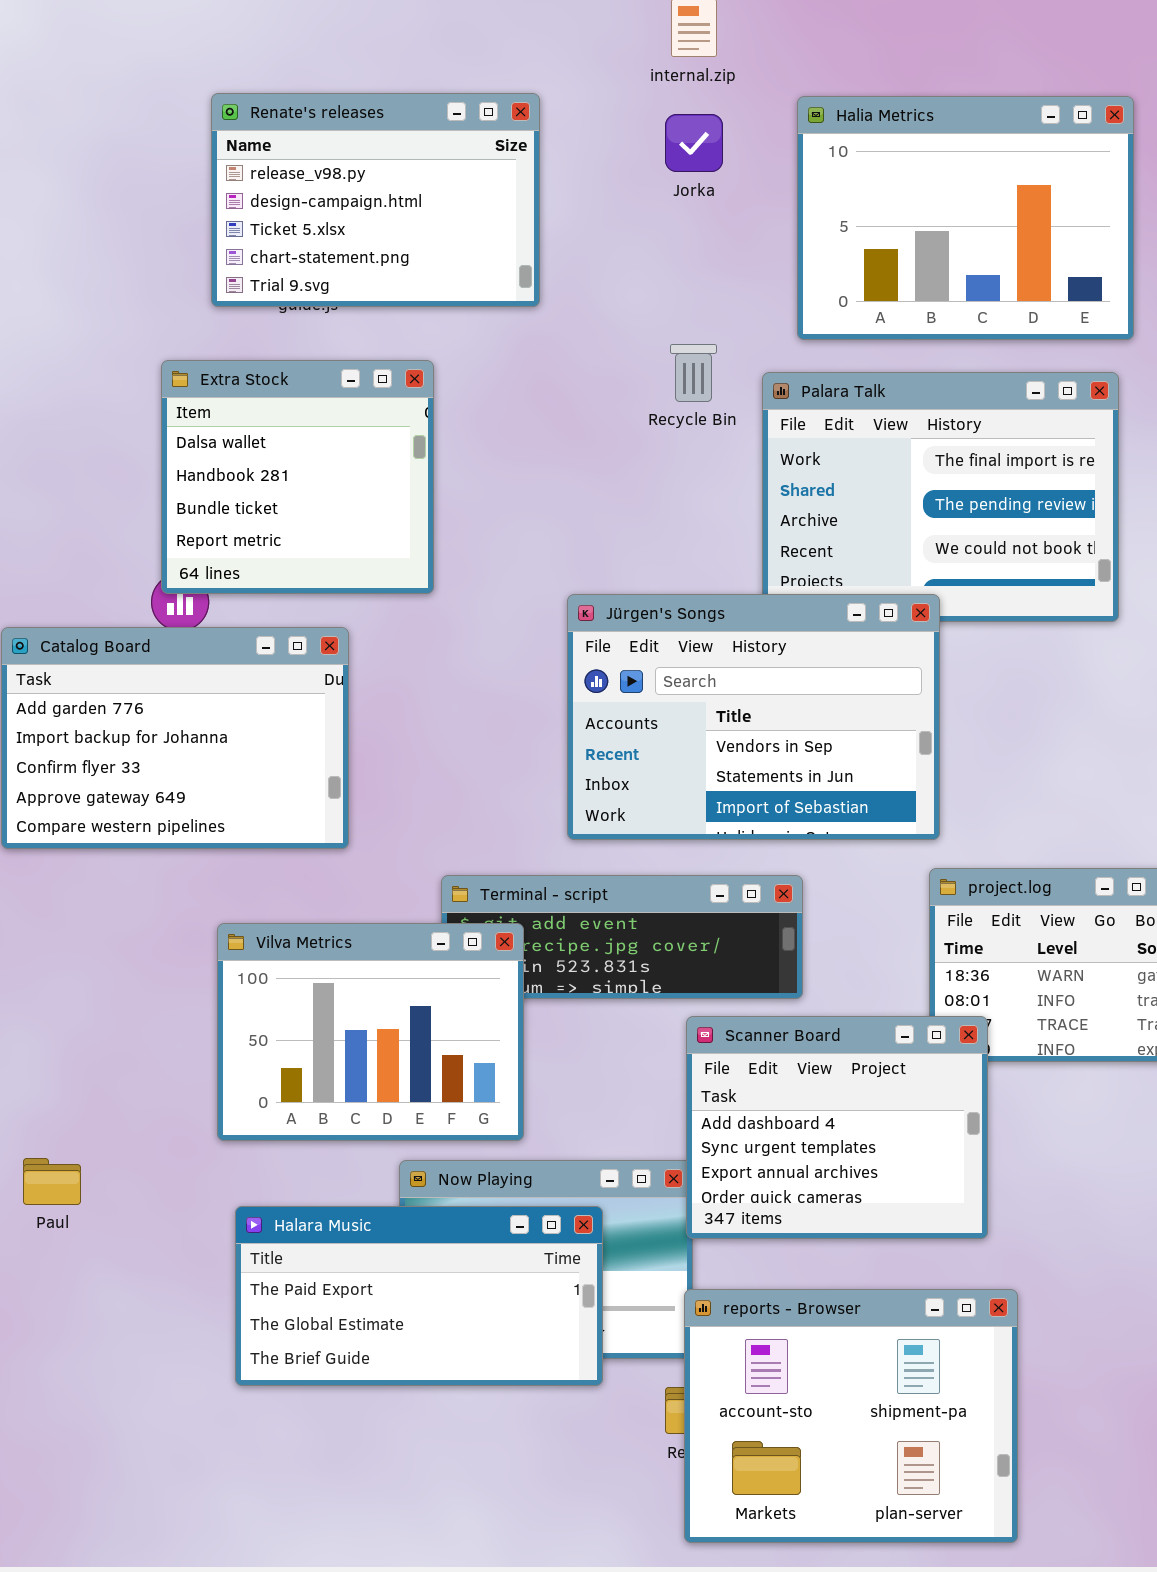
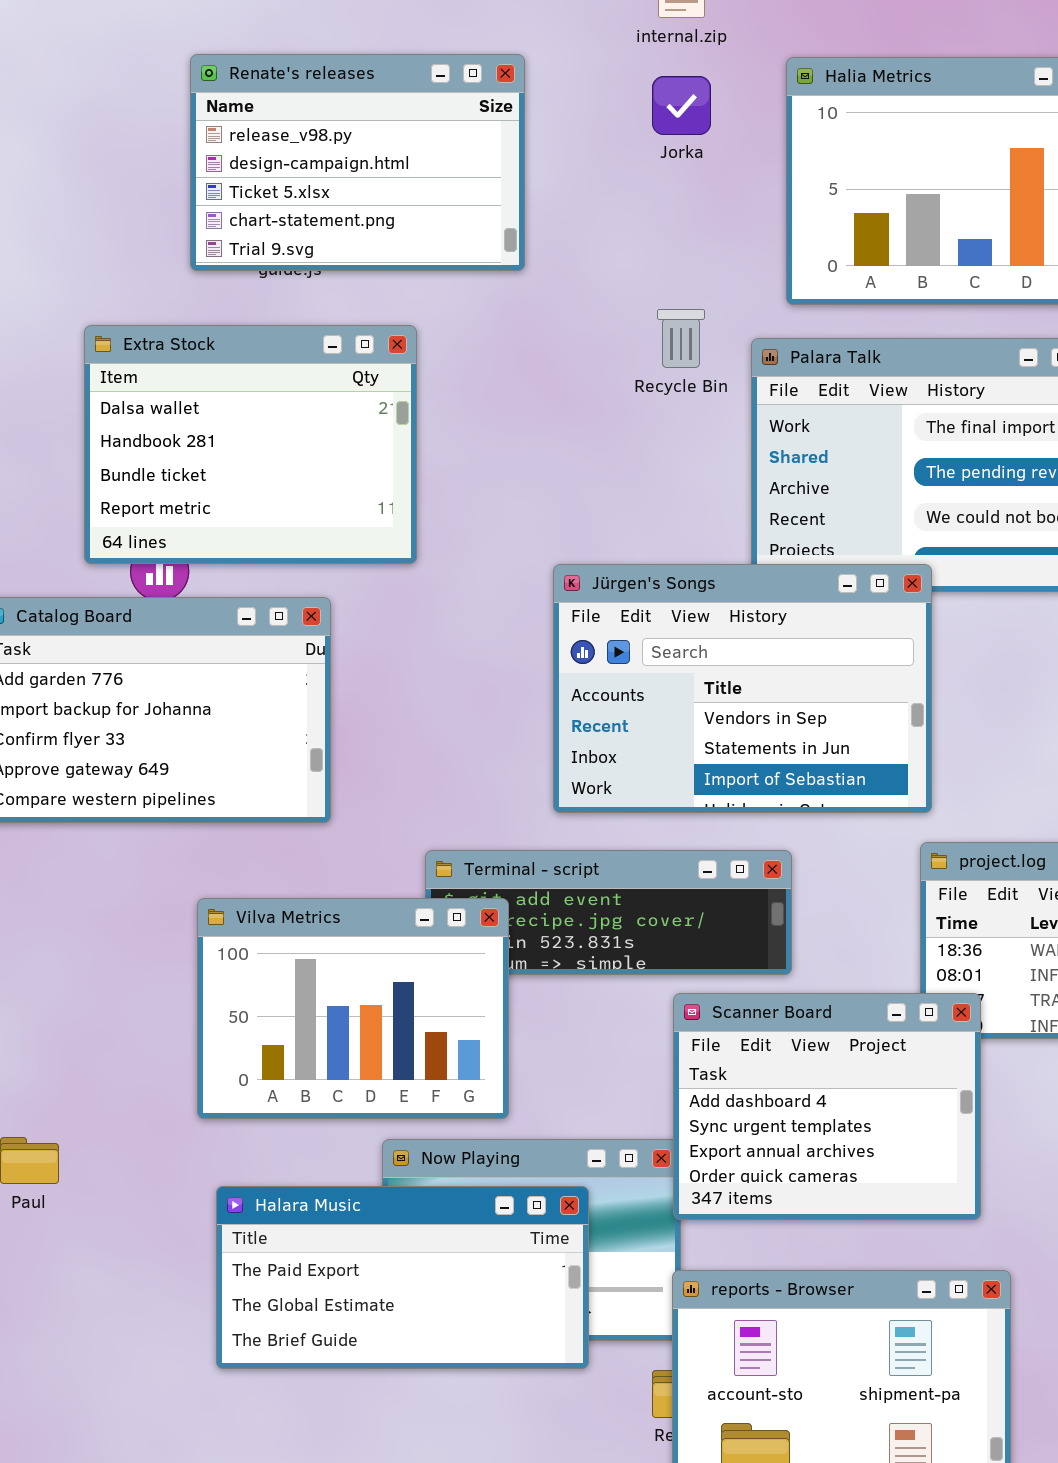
Extra Stock: [161,360,434,594] -> [84,325,417,564], resized

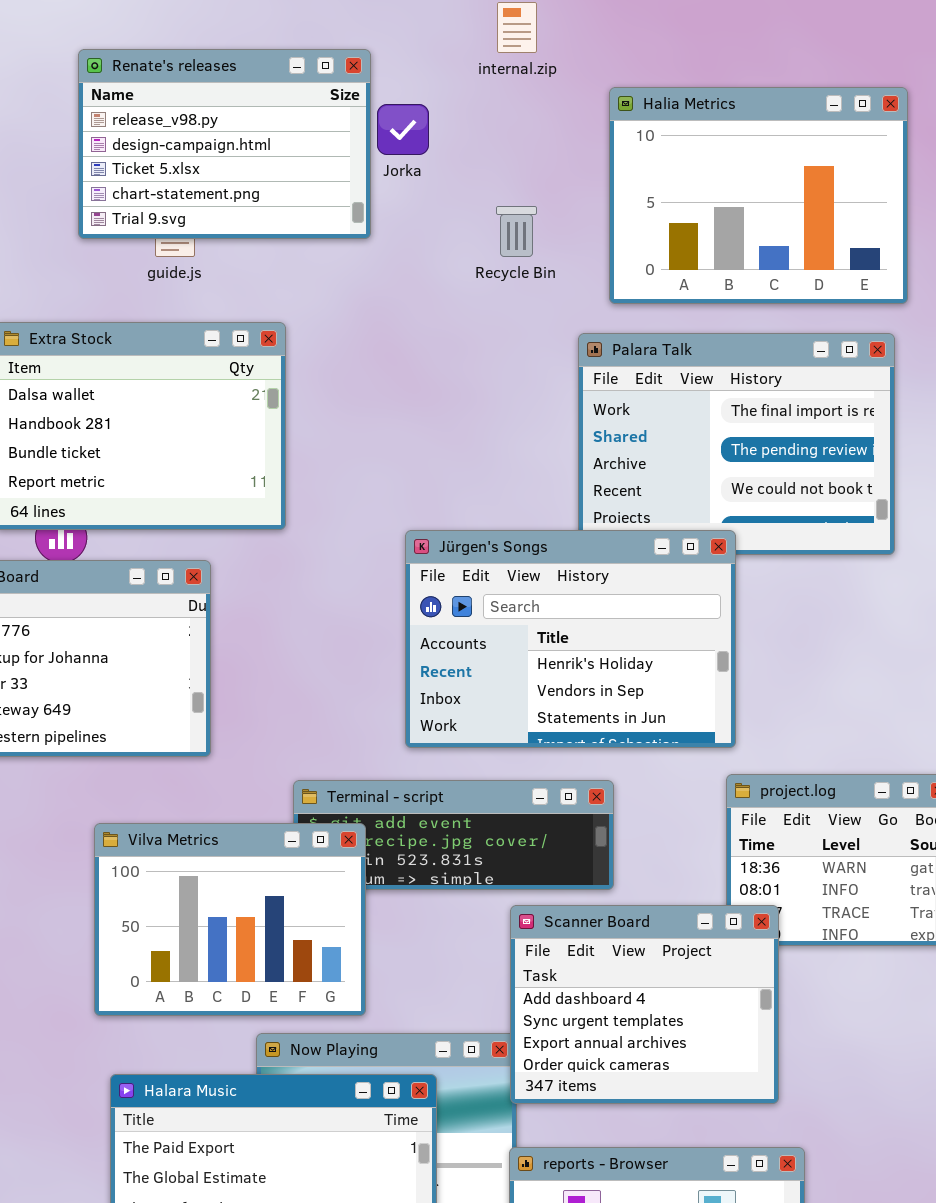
Renate's releases: [190,54,525,271] -> [78,49,371,239], moved
Jorka: [652,76,711,135] -> [377,104,429,155], moved
Recycle Bin: [657,309,705,368] -> [496,206,537,257], moved
Jürgen's Songs: [553,564,932,813] -> [405,530,736,748], scrolled up 1 row

